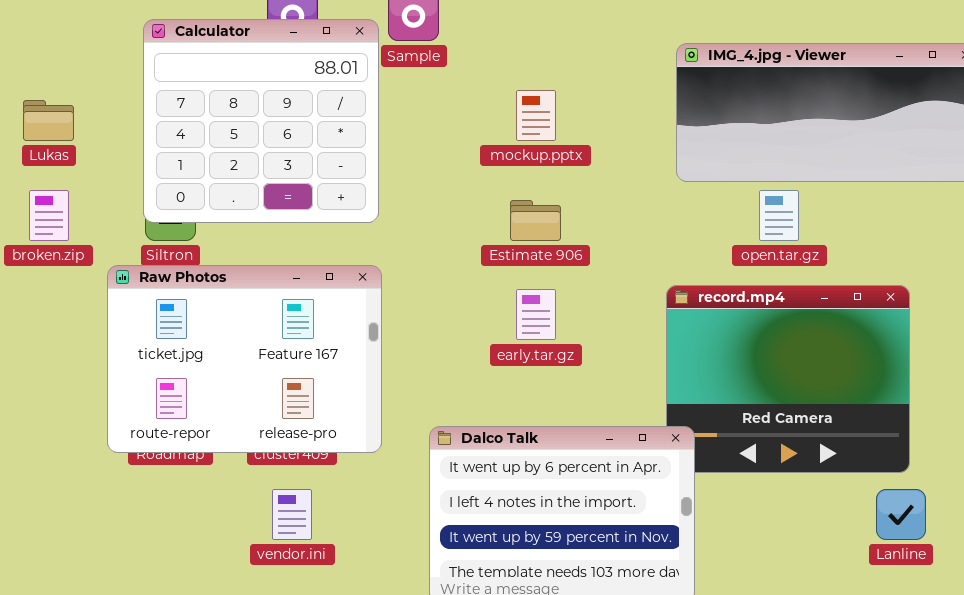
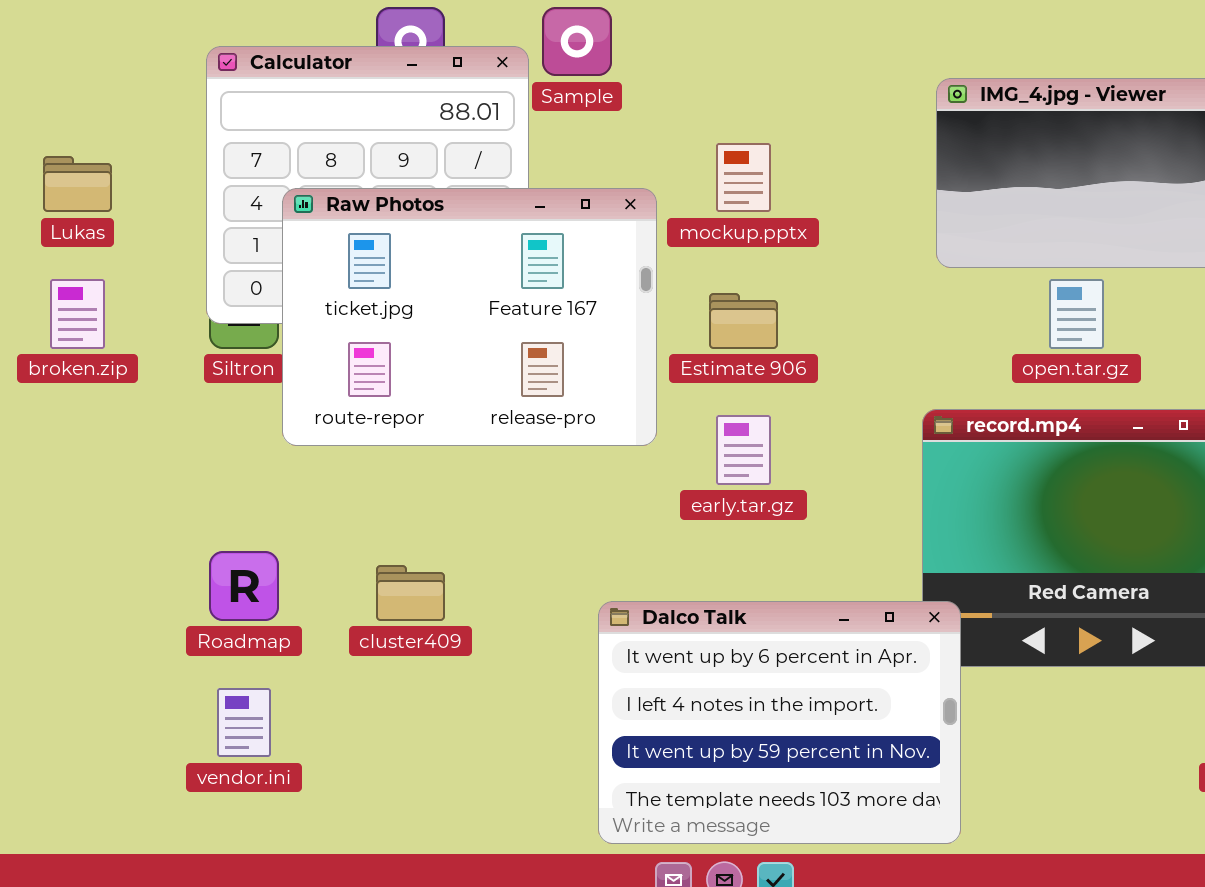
Raw Photos: [107,265,382,453] -> [282,188,657,446], moved
vendor.ini: [272,489,312,540] -> [217,688,271,757], moved

